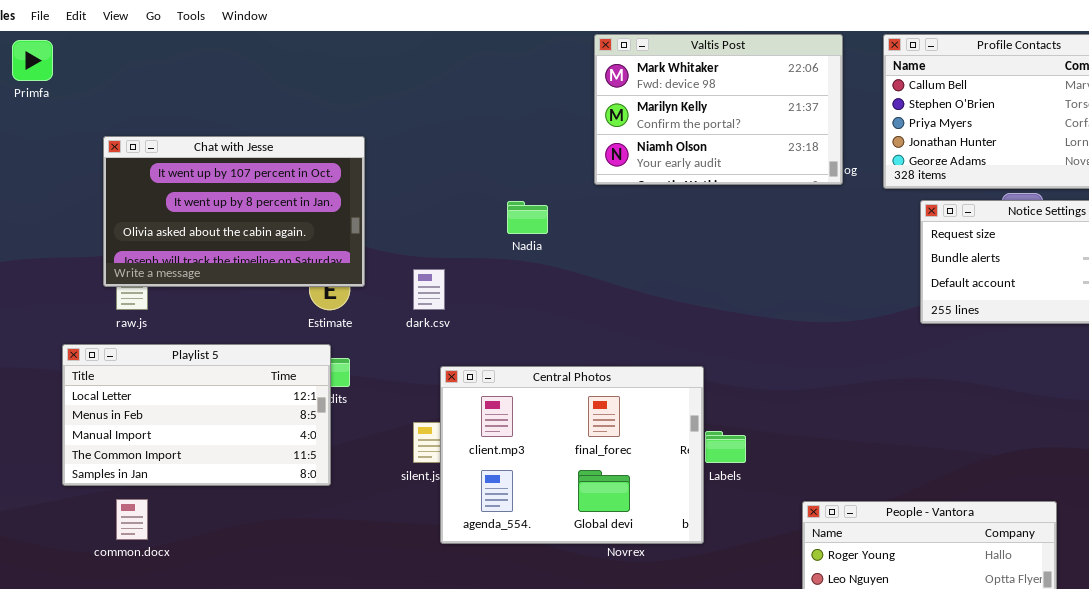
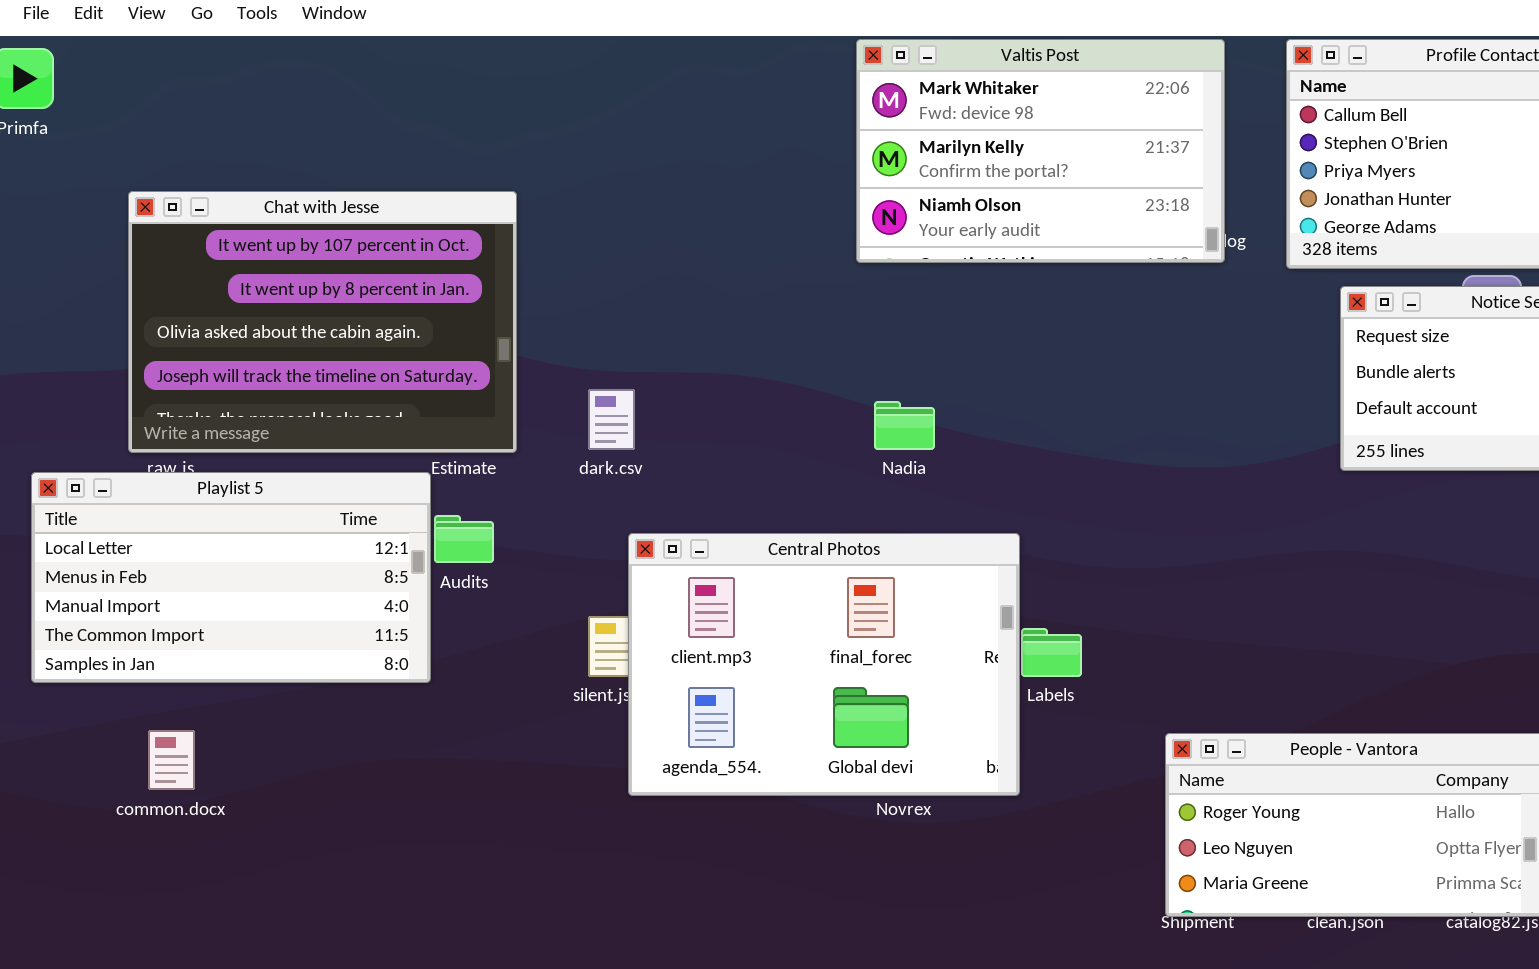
Chat with Jesse: [103,136,365,287] -> [128,191,517,453], resized
Nadia: [507,201,548,234] -> [874,401,935,450], moved
Playlist 5: [62,344,331,486] -> [31,472,431,683], moved

